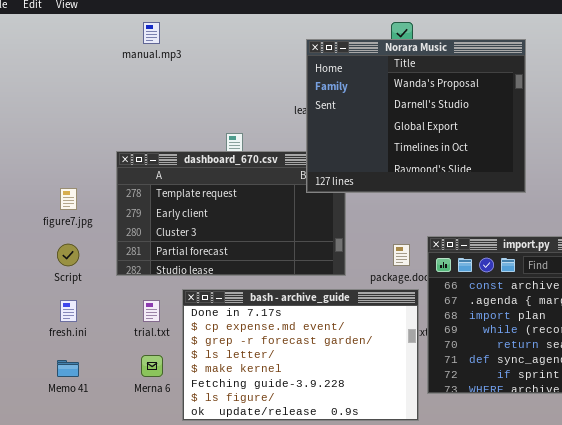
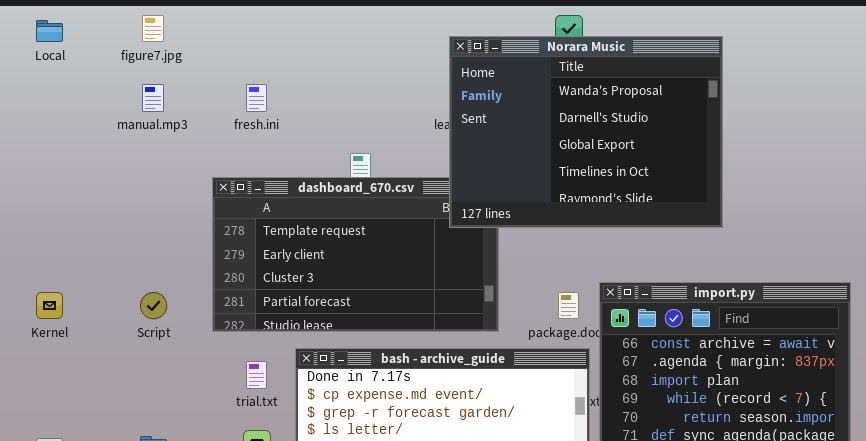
manual.mp3: [143,22,160,44] -> [142,84,164,112], moved
figure7.jpg: [60,188,77,210] -> [142,15,164,42], moved
fresh.ini: [60,300,77,322] -> [246,84,267,112], moved

